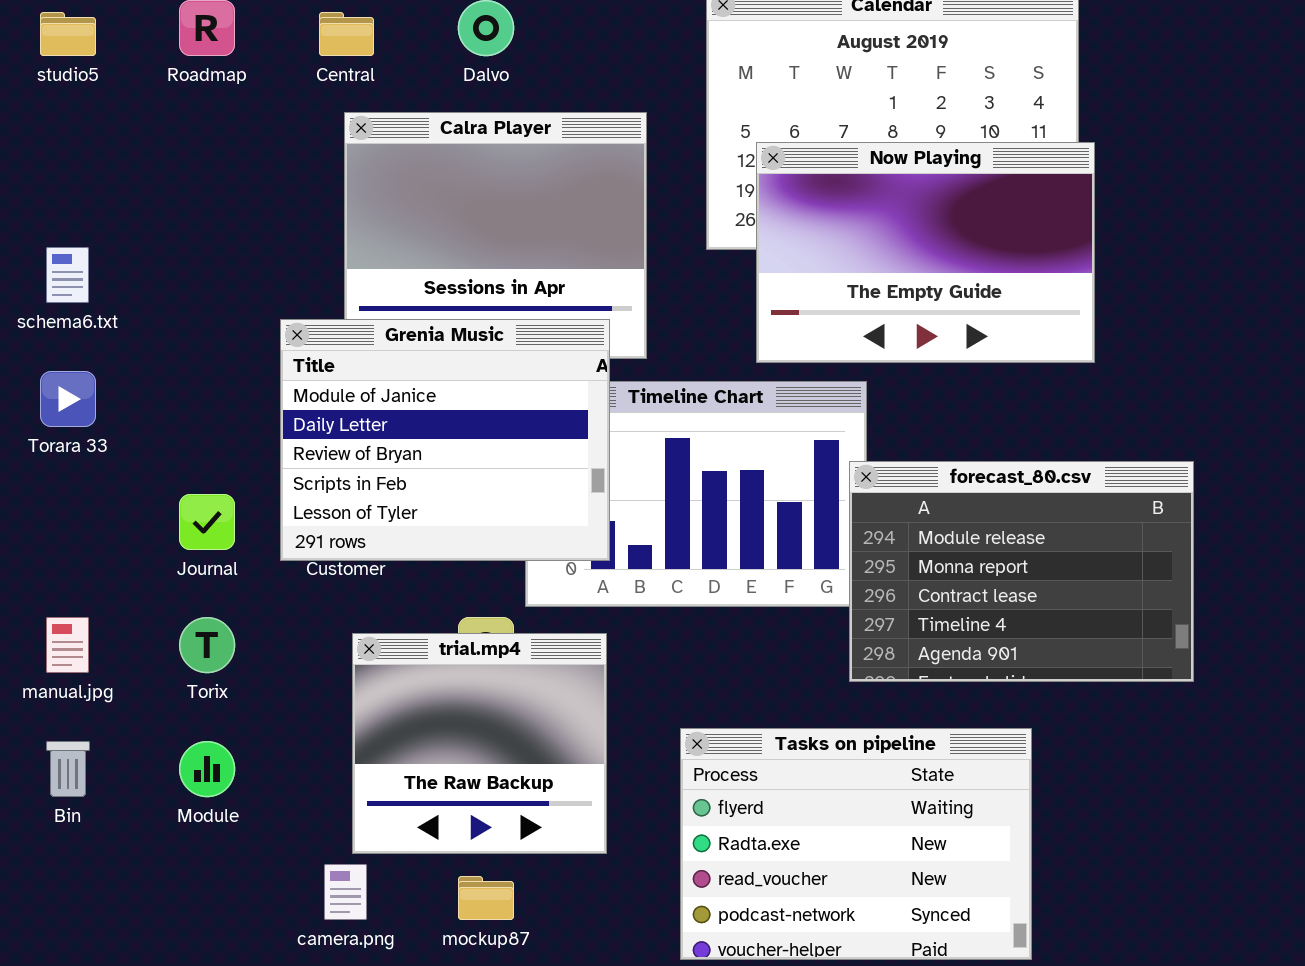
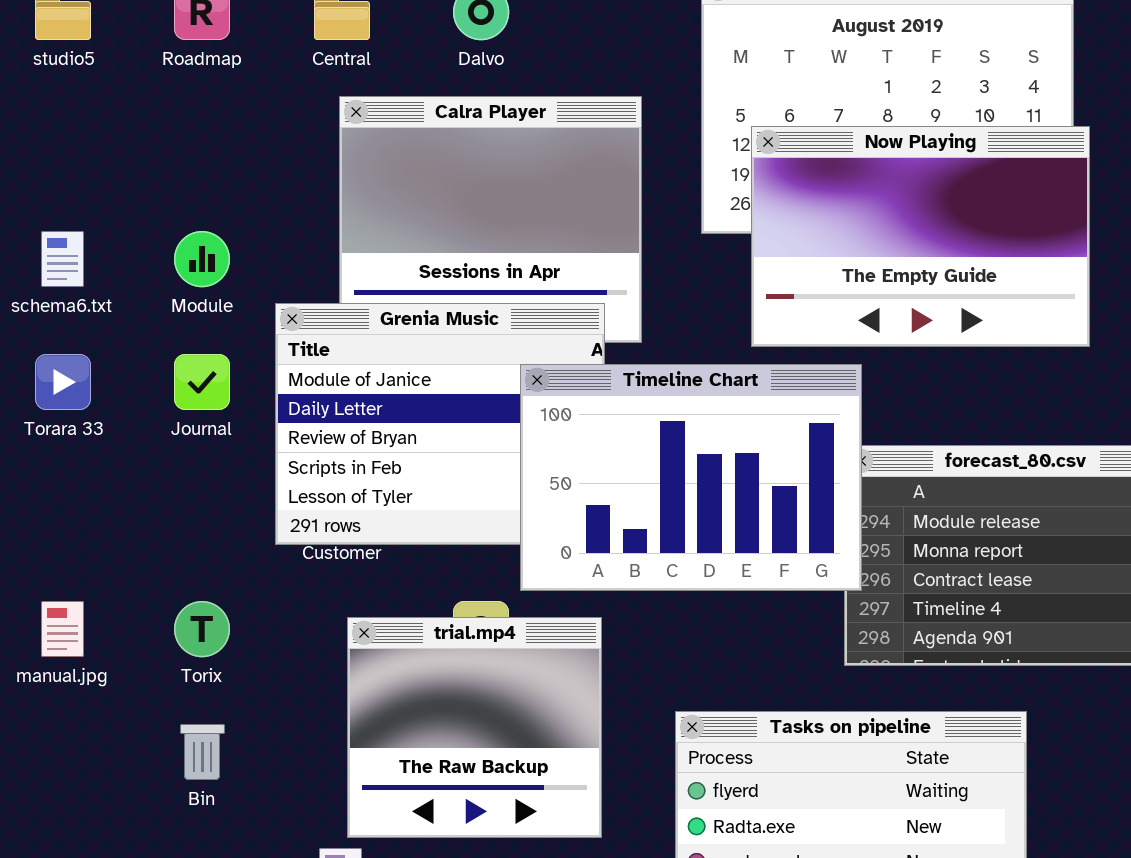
Timeline Chart: [525,381,867,607] -> [520,364,862,591], raised
Journal: [179,494,235,550] -> [174,354,230,410], moved
Bin: [46,741,90,797] -> [180,724,225,780], moved
Module: [179,741,235,797] -> [174,231,230,287], moved

